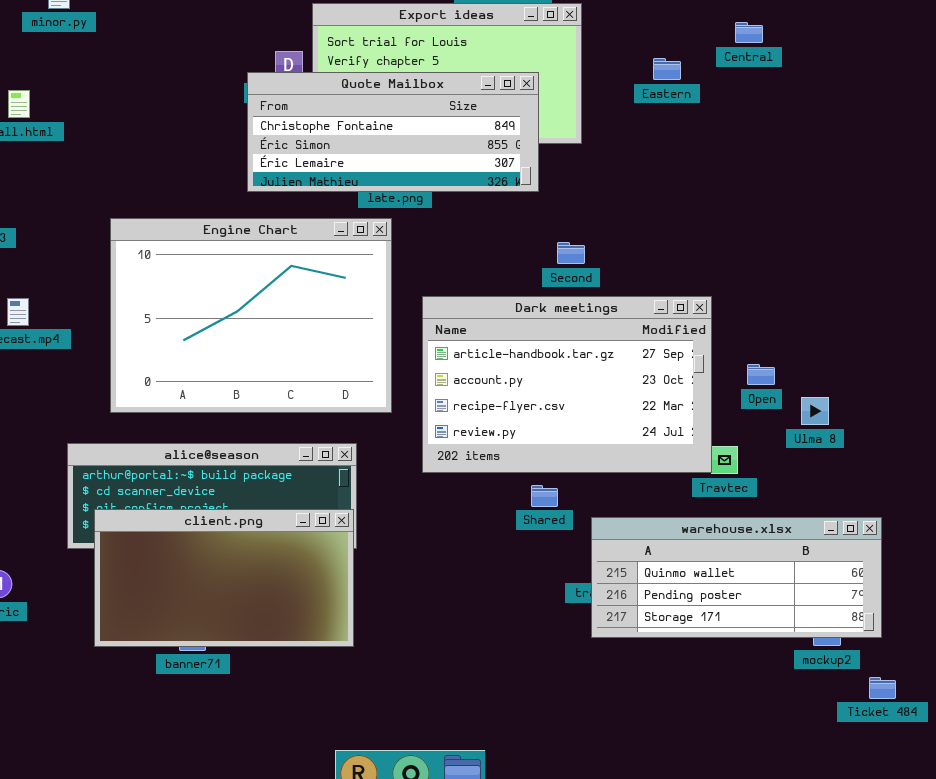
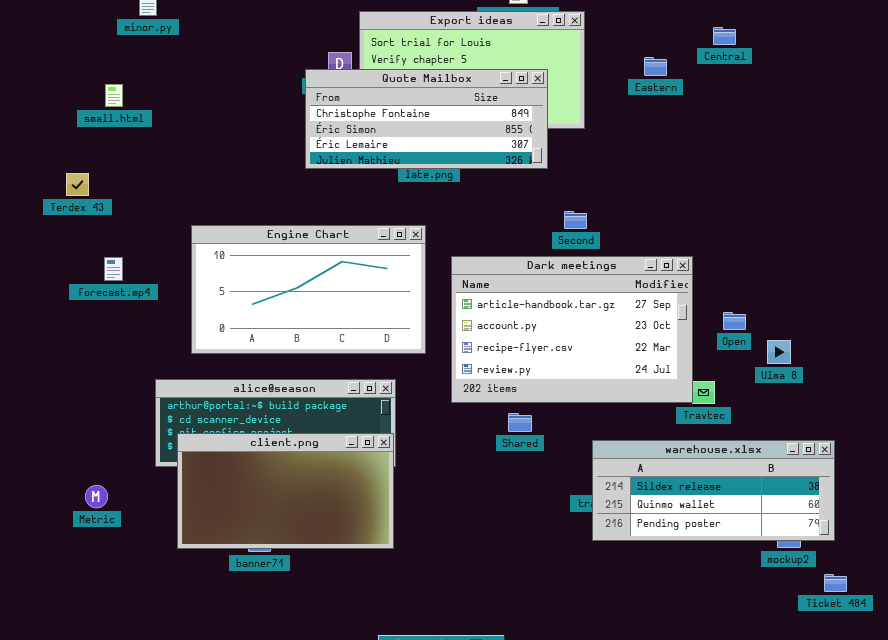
Engine Chart: [110,218,392,413] -> [191,225,426,354], resized
Shared: [531,485,558,507] -> [508,413,532,432], moved
warehouse.xlsx: [591,517,882,638] -> [592,440,835,541], scrolled up 1 row

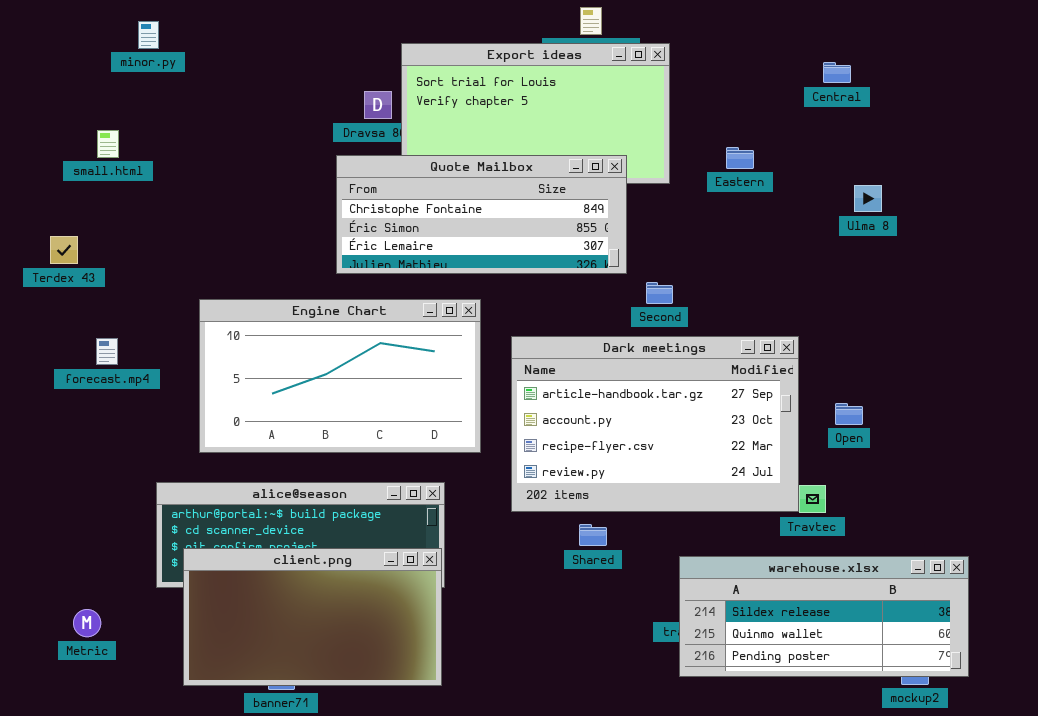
Eastern: [644,57,667,76] -> [726,147,754,169], moved
Quote Mailbox: [305,69,548,169] -> [336,155,627,274], moved
Ulma 8: [767,340,791,364] -> [854,185,882,212], moved

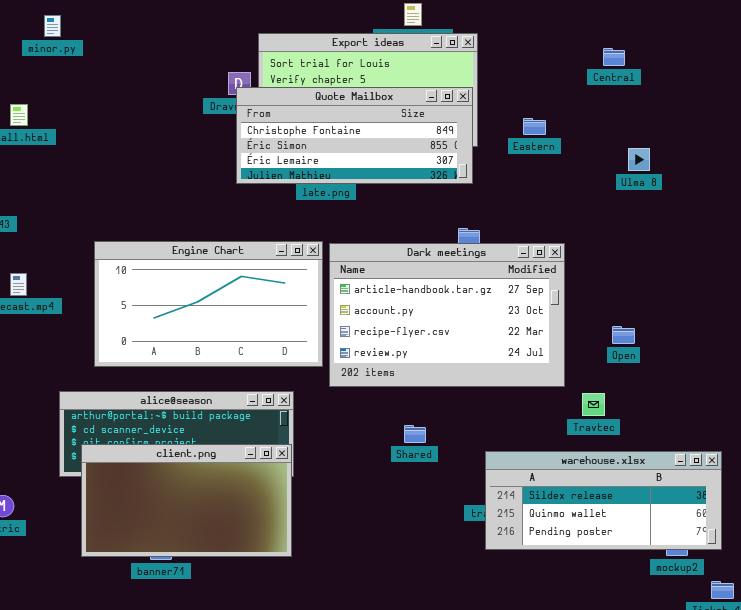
Quote Mailbox: [336,155,627,274] -> [236,87,473,184], moved
Dark meetings: [511,336,799,512] -> [329,243,565,387], moved

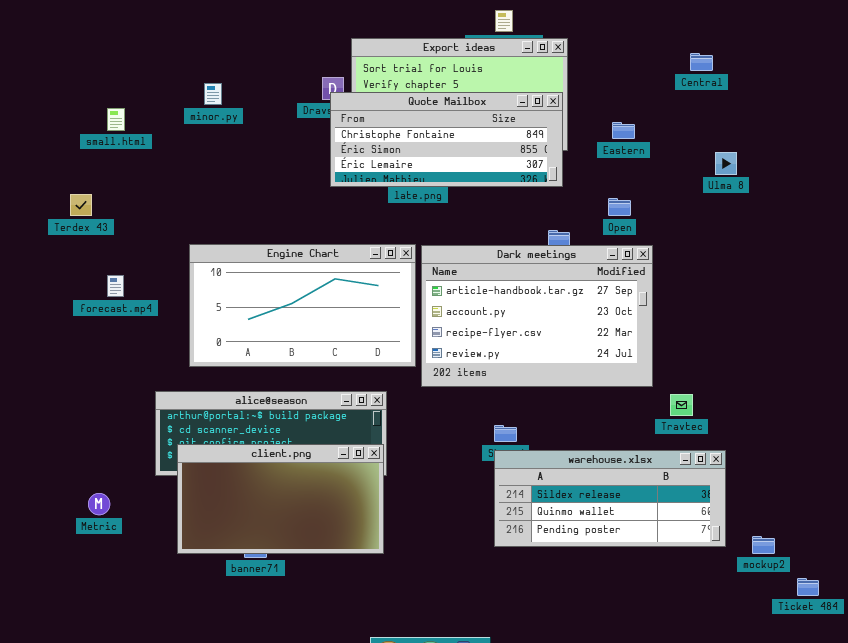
minor.py: [44,15,61,37] -> [204,83,222,105], moved
Open: [612,326,635,344] -> [608,198,631,216], moved
warehouse.xlsx: [485,451,722,550] -> [494,450,726,547], moved

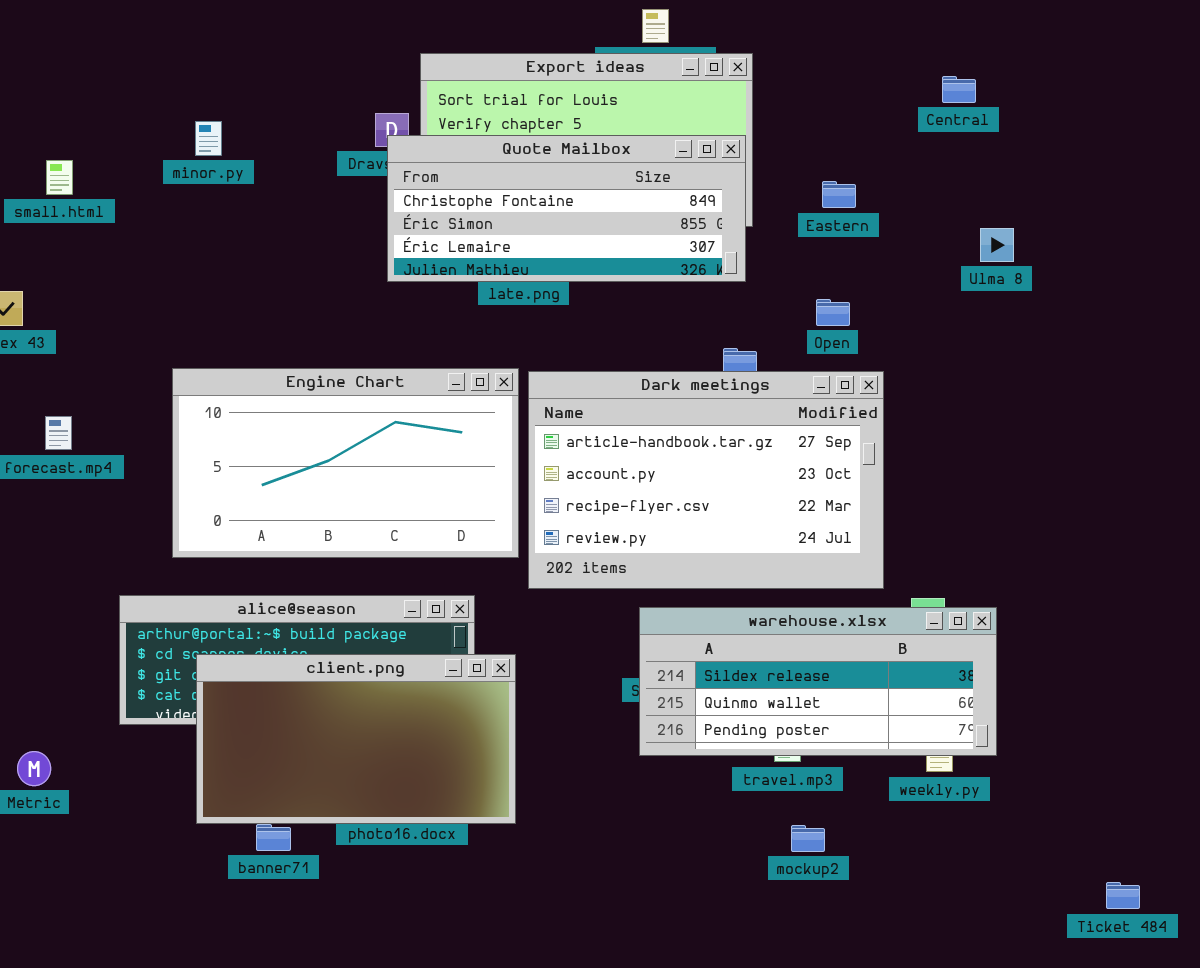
client.png: [177,444,384,554] -> [196,654,516,824], moved
warehouse.xlsx: [494,450,726,547] -> [639,607,997,756], moved
mockup2: [752,536,775,554] -> [791,825,825,852], moved

